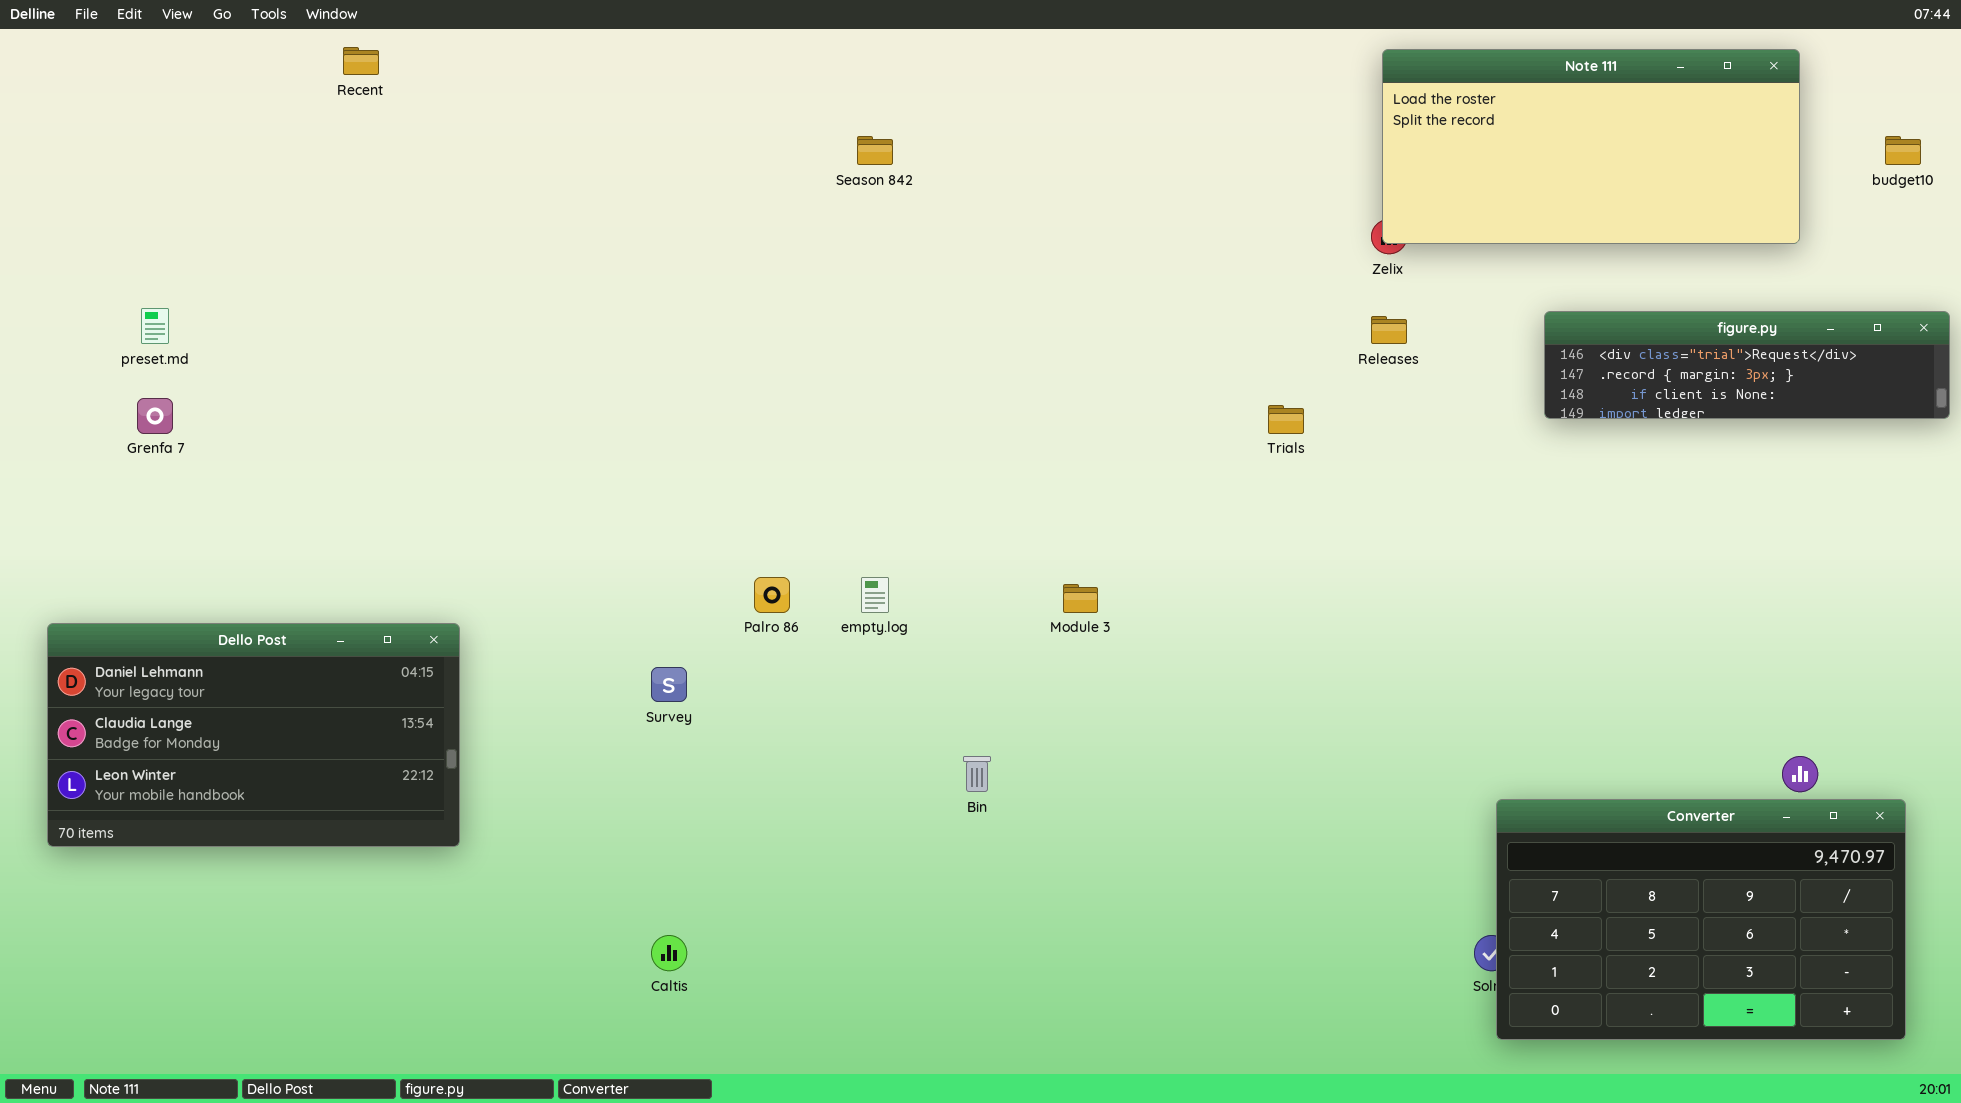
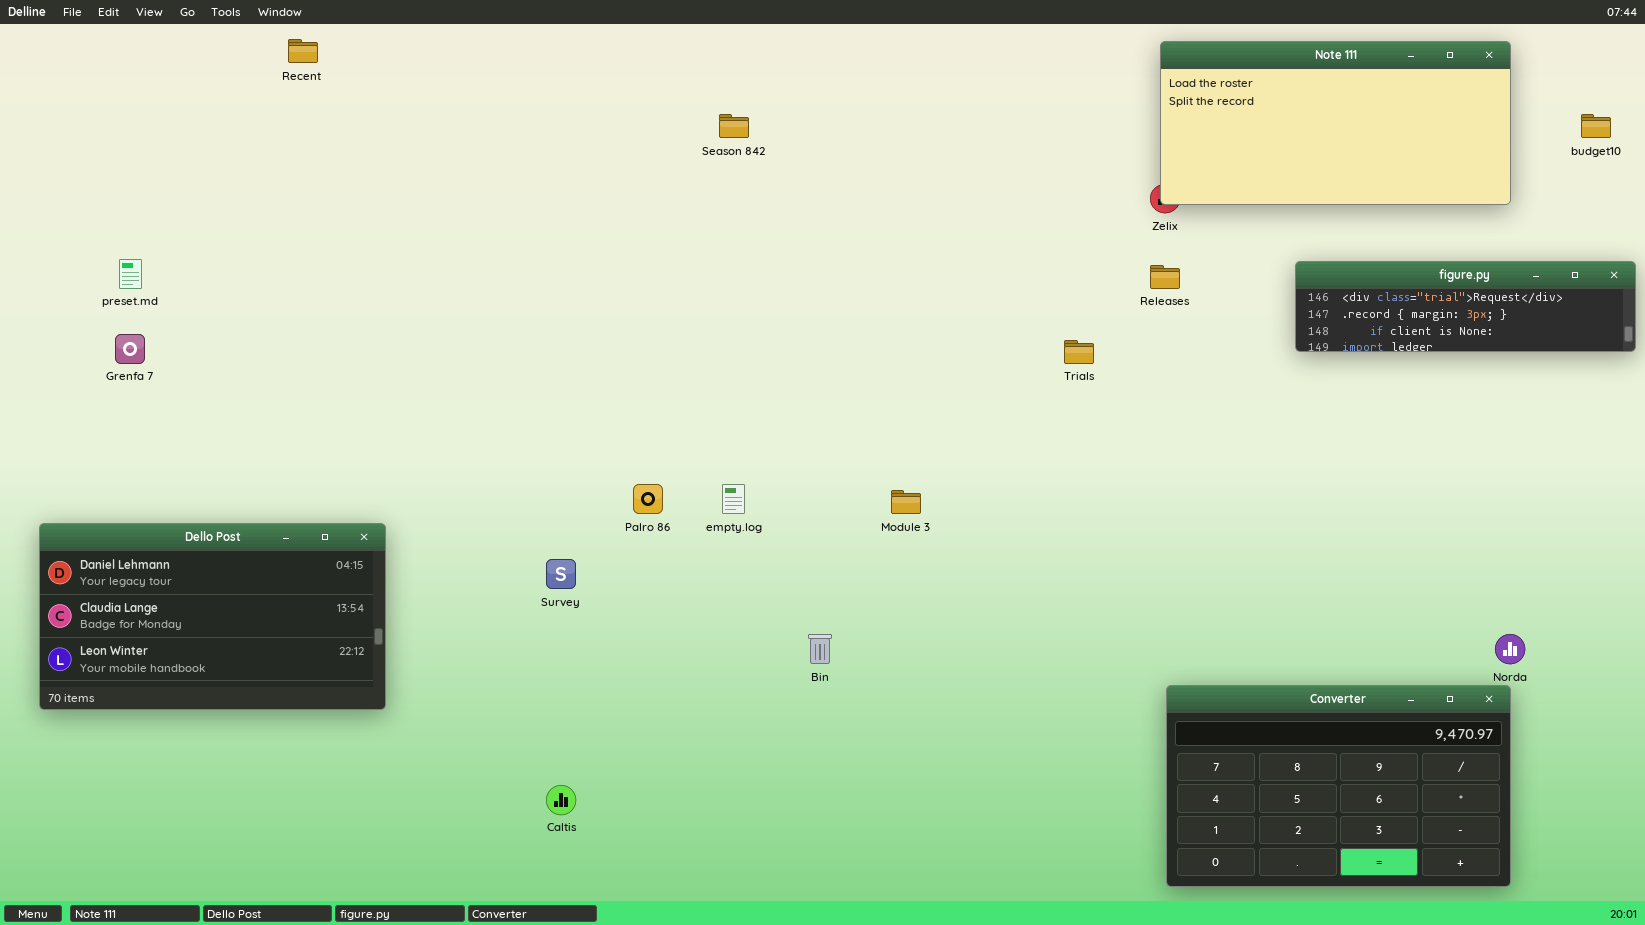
Converter: [1496,799,1906,1040] -> [1166,685,1511,887], moved

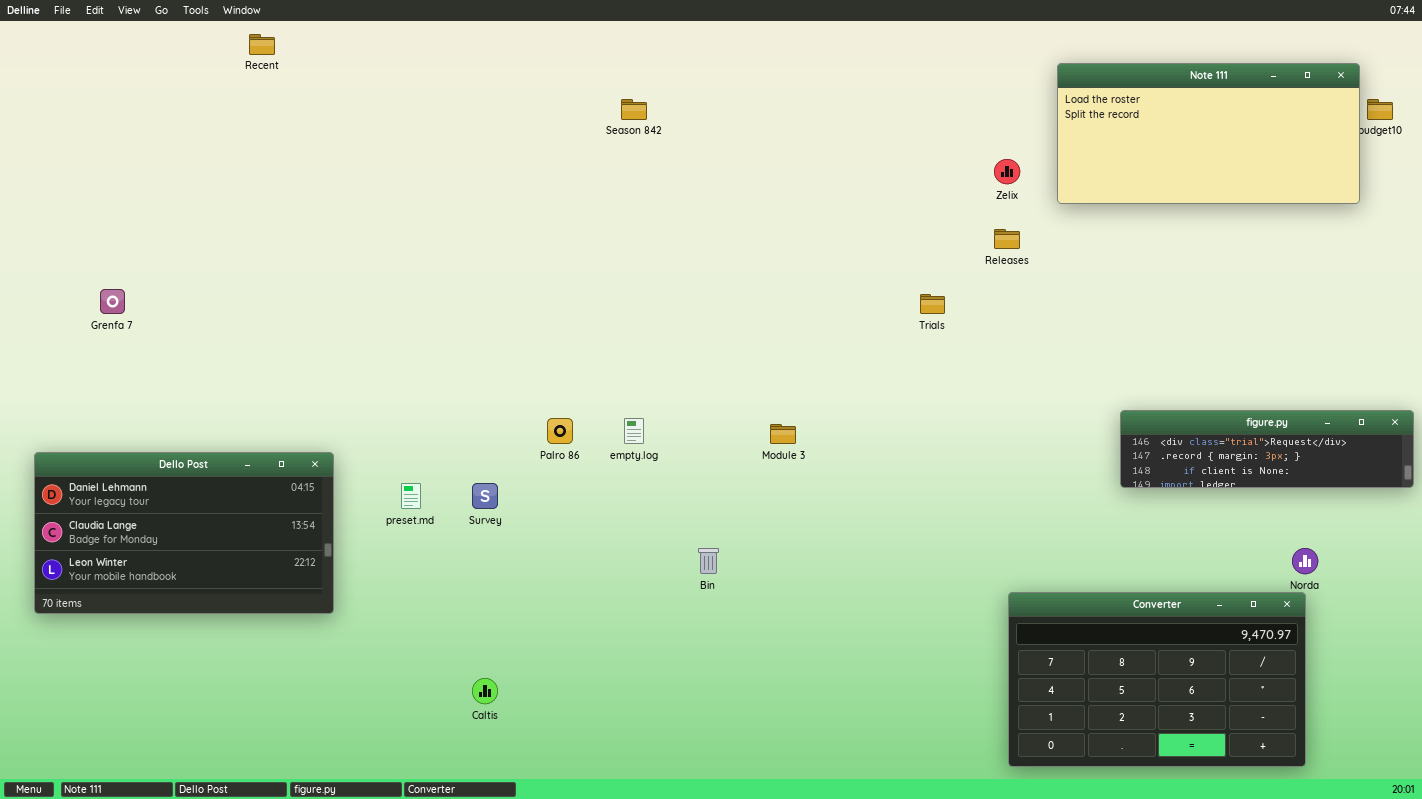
Note 111: [1160,41,1511,205] -> [1057,63,1360,204], moved
preset.md: [119,259,142,289] -> [401,483,421,509], moved
figure.py: [1295,261,1636,352] -> [1120,410,1414,488], moved

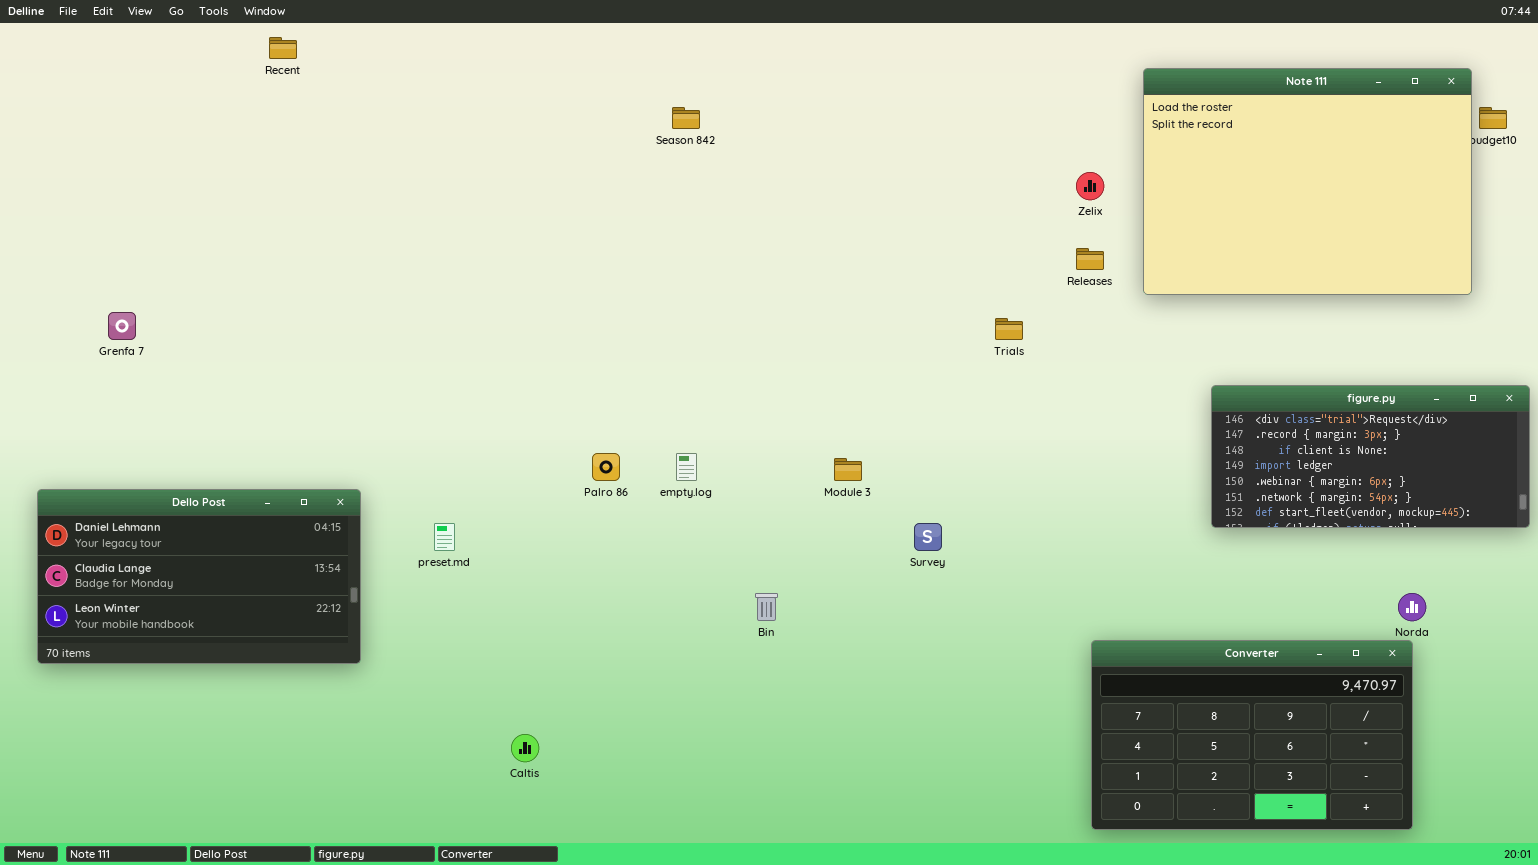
Note 111: [1057,63,1360,204] -> [1143,68,1472,295], resized
figure.py: [1120,410,1414,488] -> [1211,385,1530,528], resized
Survey: [472,483,498,509] -> [914,523,942,551], moved

